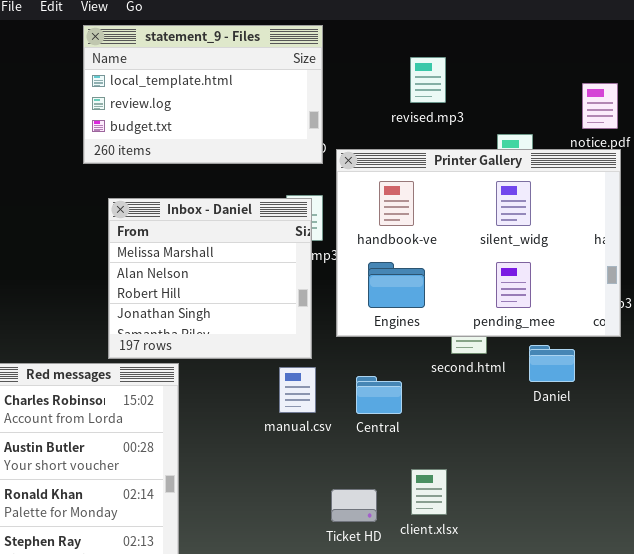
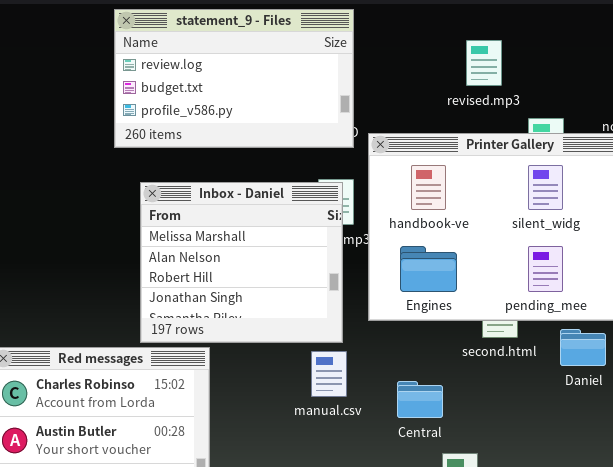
statement_9 - Files: [83,25,323,164] -> [114,9,354,148], scrolled down 1 row
revised.mp3: [410,57,446,103] -> [466,40,502,86], moved
Central: [356,376,402,414] -> [397,381,443,418], moved

